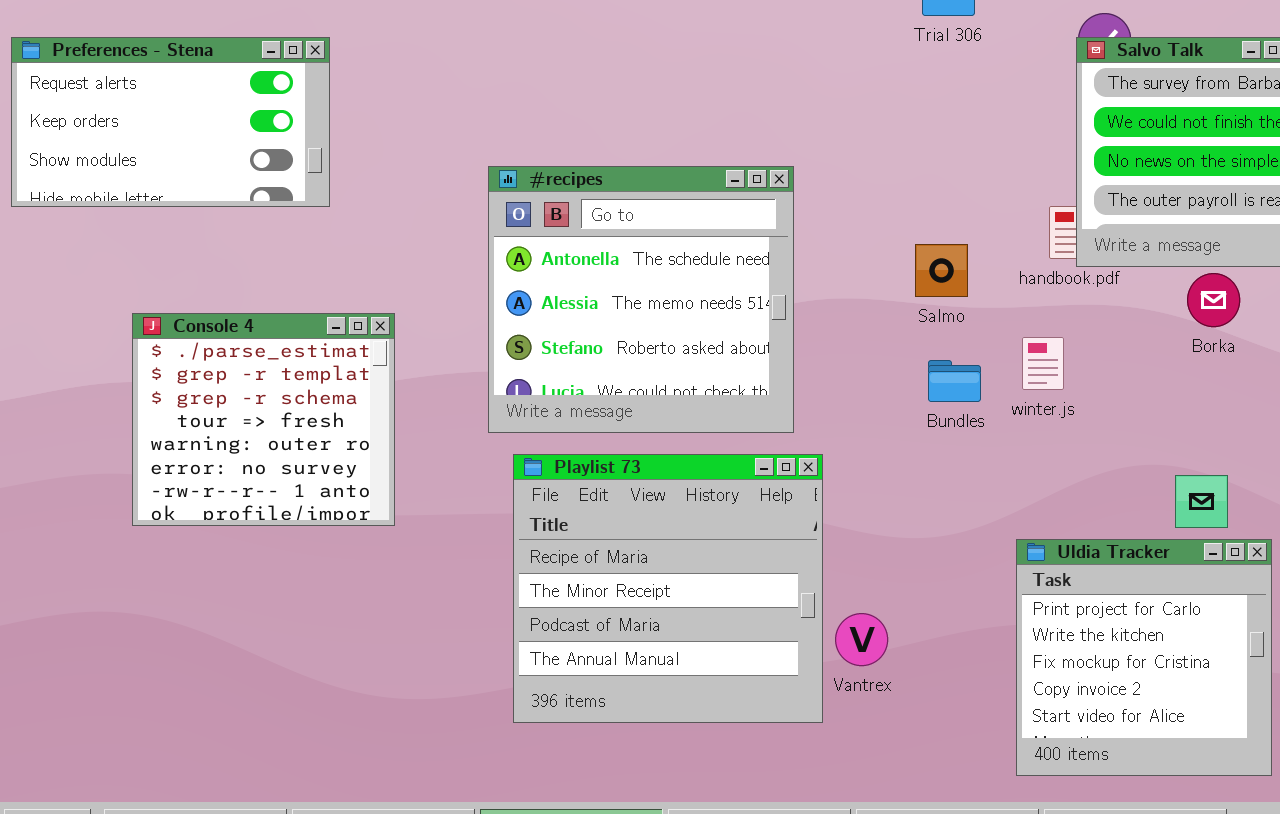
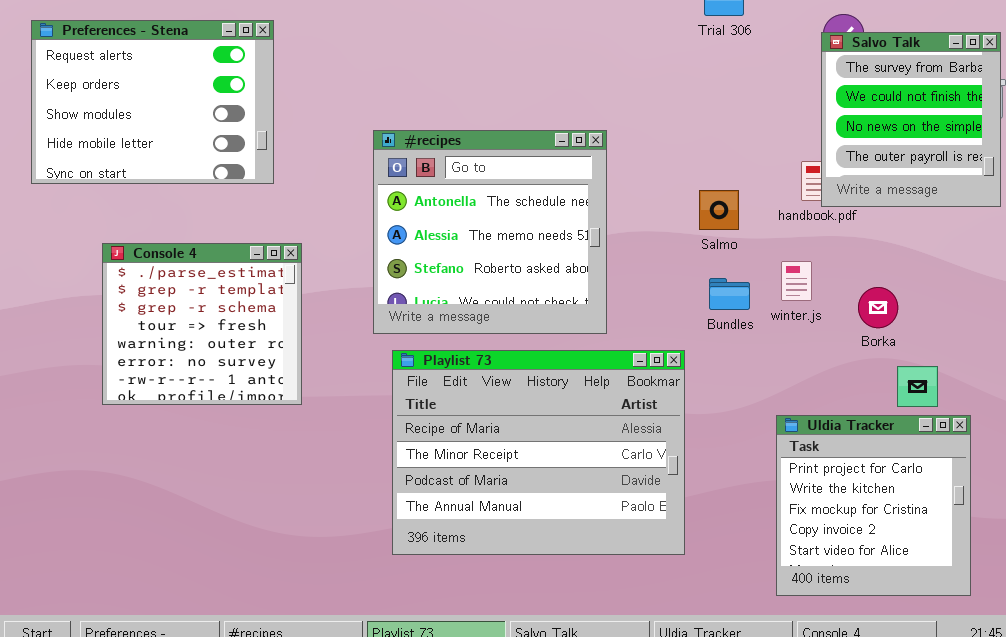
Preferences - Stena: [11,37,330,207] -> [31,20,274,184], moved, resized
Borka: [1187,273,1240,327] -> [858,287,898,328], moved
Playlist 73: [513,454,823,723] -> [392,350,685,555], resized

